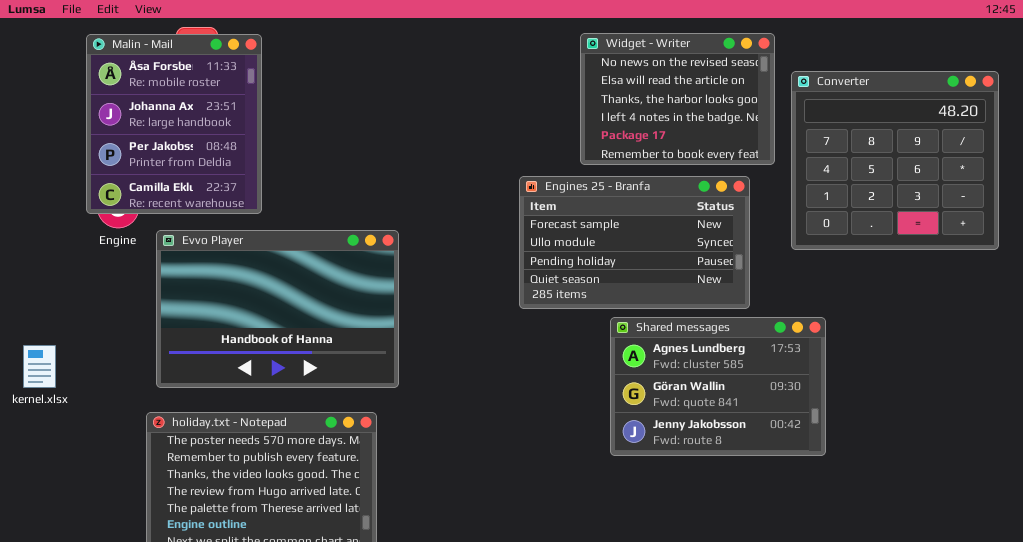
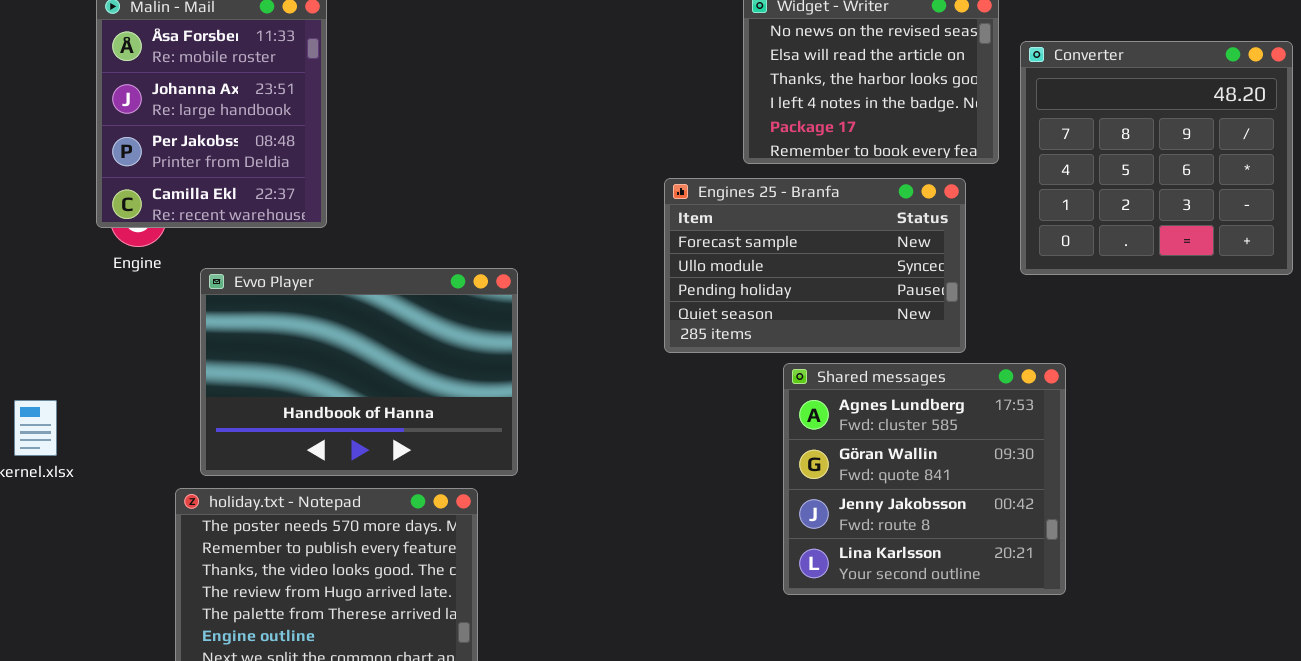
Evvo Player: [156,230,399,388] -> [200,268,518,476], moved
Shared messages: [610,317,826,456] -> [783,363,1066,595], resized

